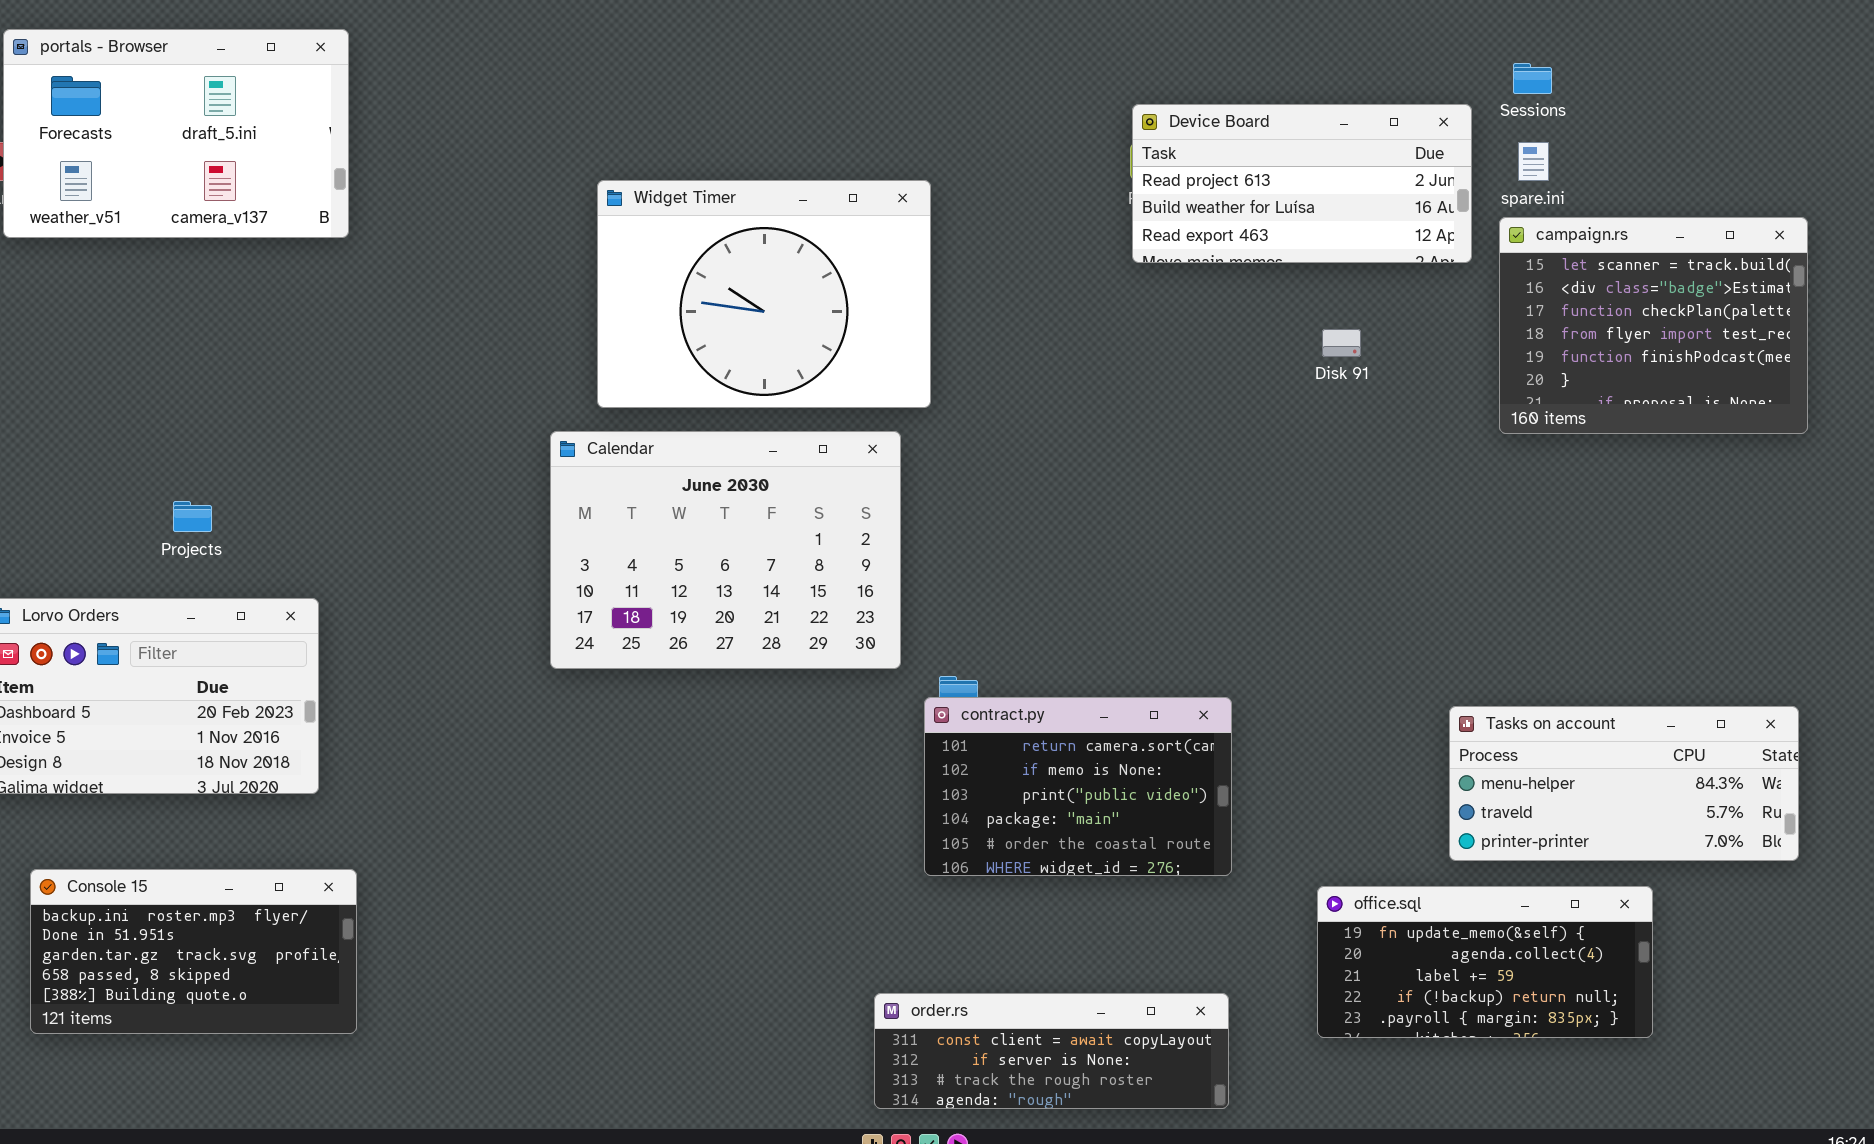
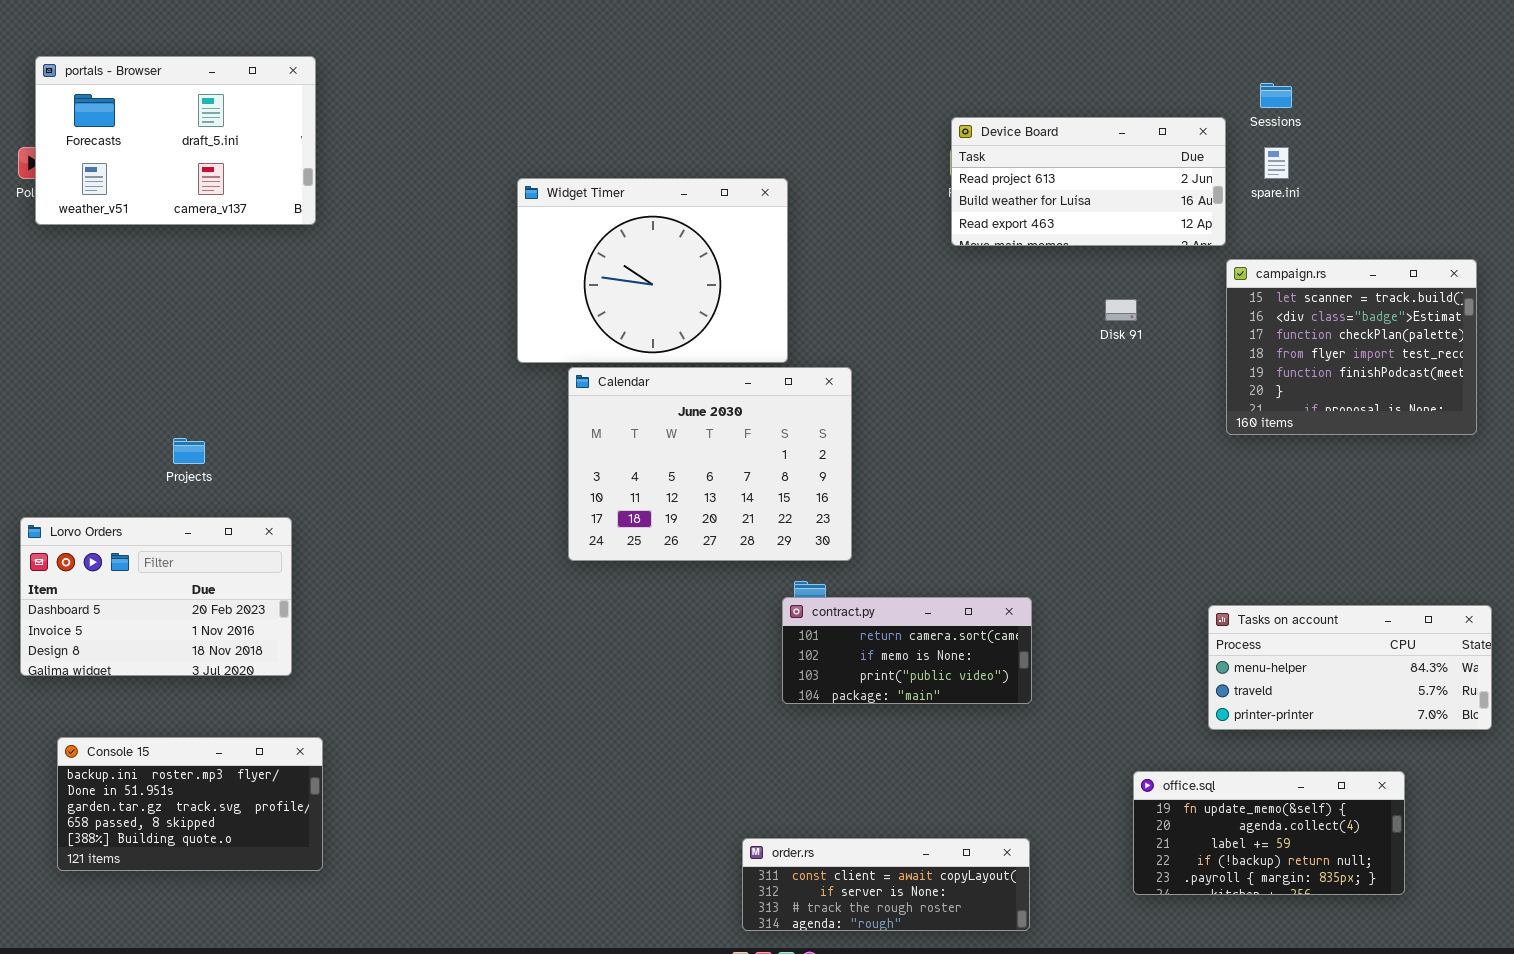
campaign.rs: [1499,217,1808,434] -> [1226,259,1477,435], moved
Calendar: [550,431,901,669] -> [568,367,852,561], moved
contract.py: [924,697,1232,876] -> [782,597,1032,704], resized
office.sql: [1317,886,1653,1038] -> [1133,771,1405,895], moved

